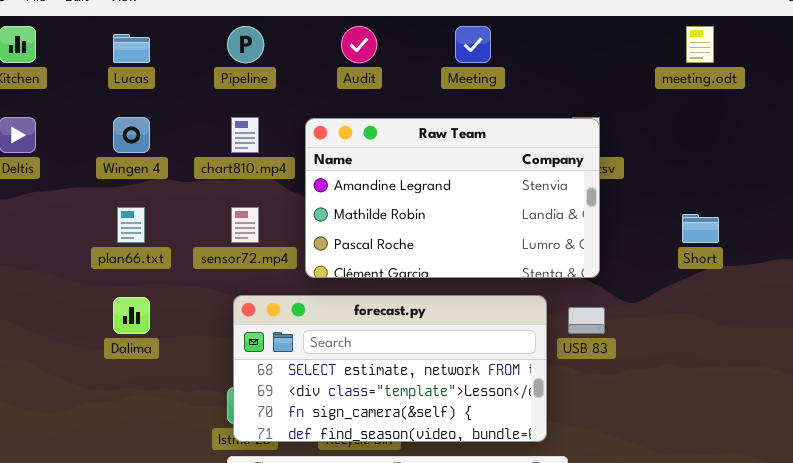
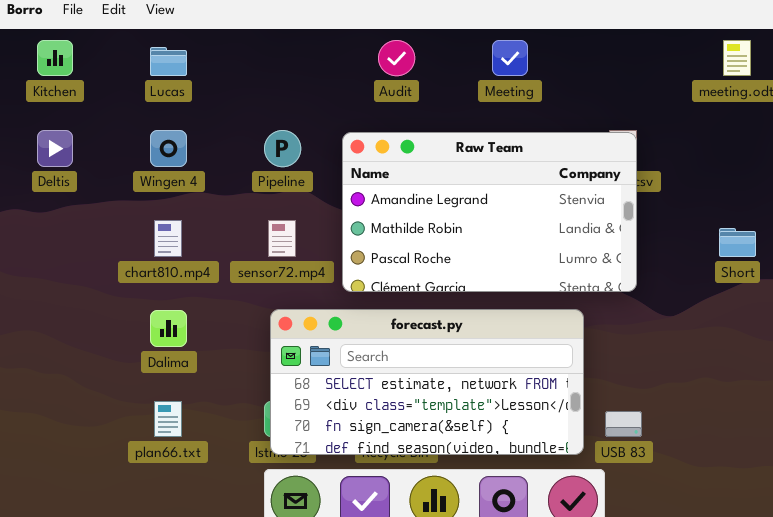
Pipeline: [227,26,264,63] -> [264,130,301,167], moved
chart810.mp4: [231,117,259,153] -> [154,220,182,257], moved
plan66.txt: [117,207,145,243] -> [154,401,182,437], moved
USB 83: [568,307,605,334] -> [605,411,642,437], moved

